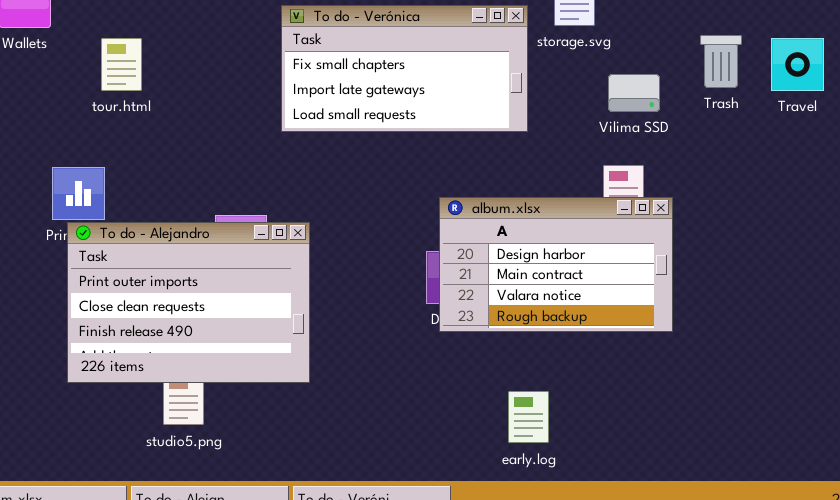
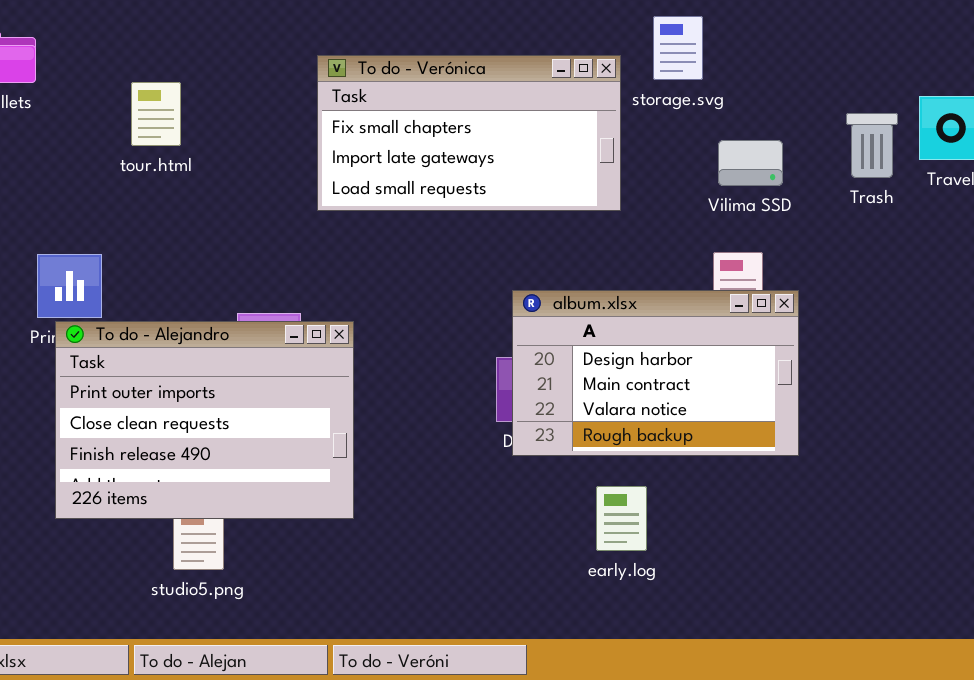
Trash: [700,35,742,88] -> [846,113,898,178], moved
tour.html: [101,38,142,91] -> [131,82,181,146], moved
early.log: [508,391,549,443] -> [596,486,647,551], moved

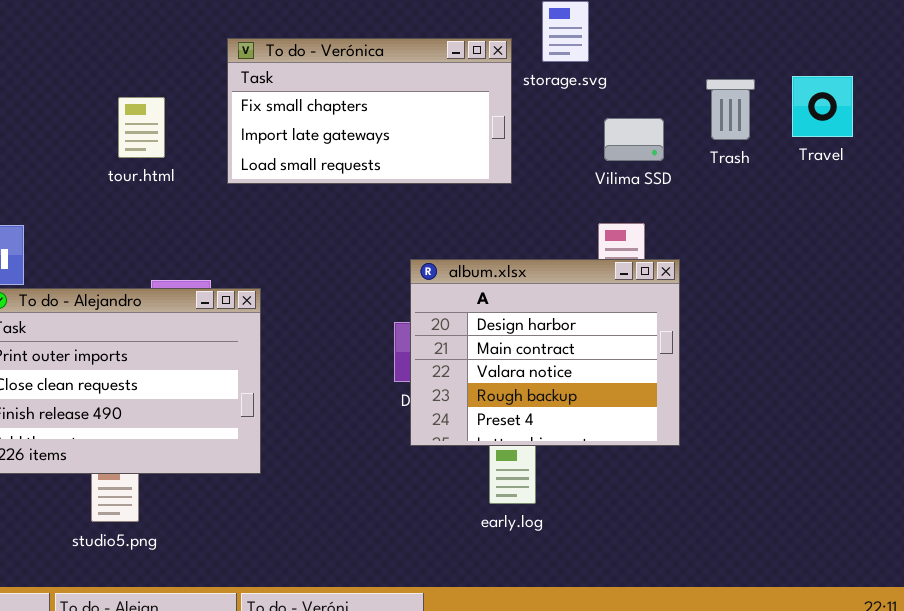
tour.html: [131,82,181,146] -> [118,97,165,158], moved
Trash: [846,113,898,178] -> [706,79,755,140], moved
album.xlsx: [512,290,799,456] -> [410,259,680,446], resized

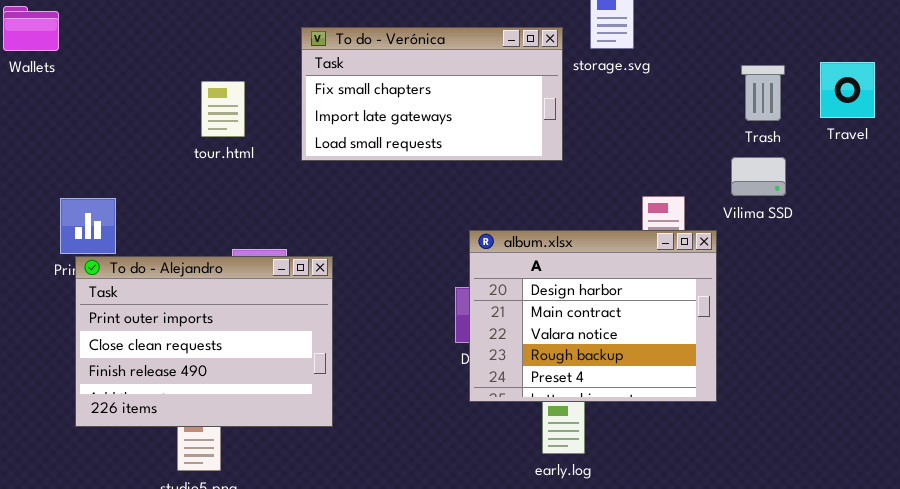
Vilima SSD: [604,118,664,161] -> [731,157,786,196], moved

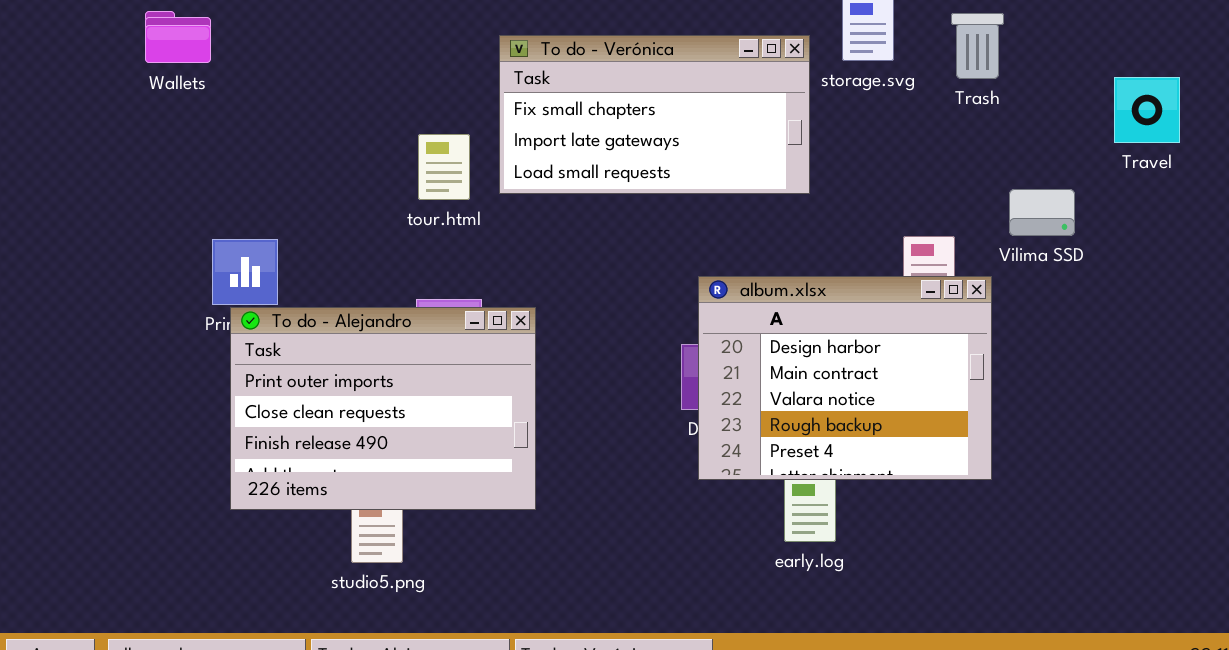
Trash: [741,65,785,121] -> [951,13,1004,79], moved
tour.html: [201,81,245,137] -> [418,134,470,200], moved

